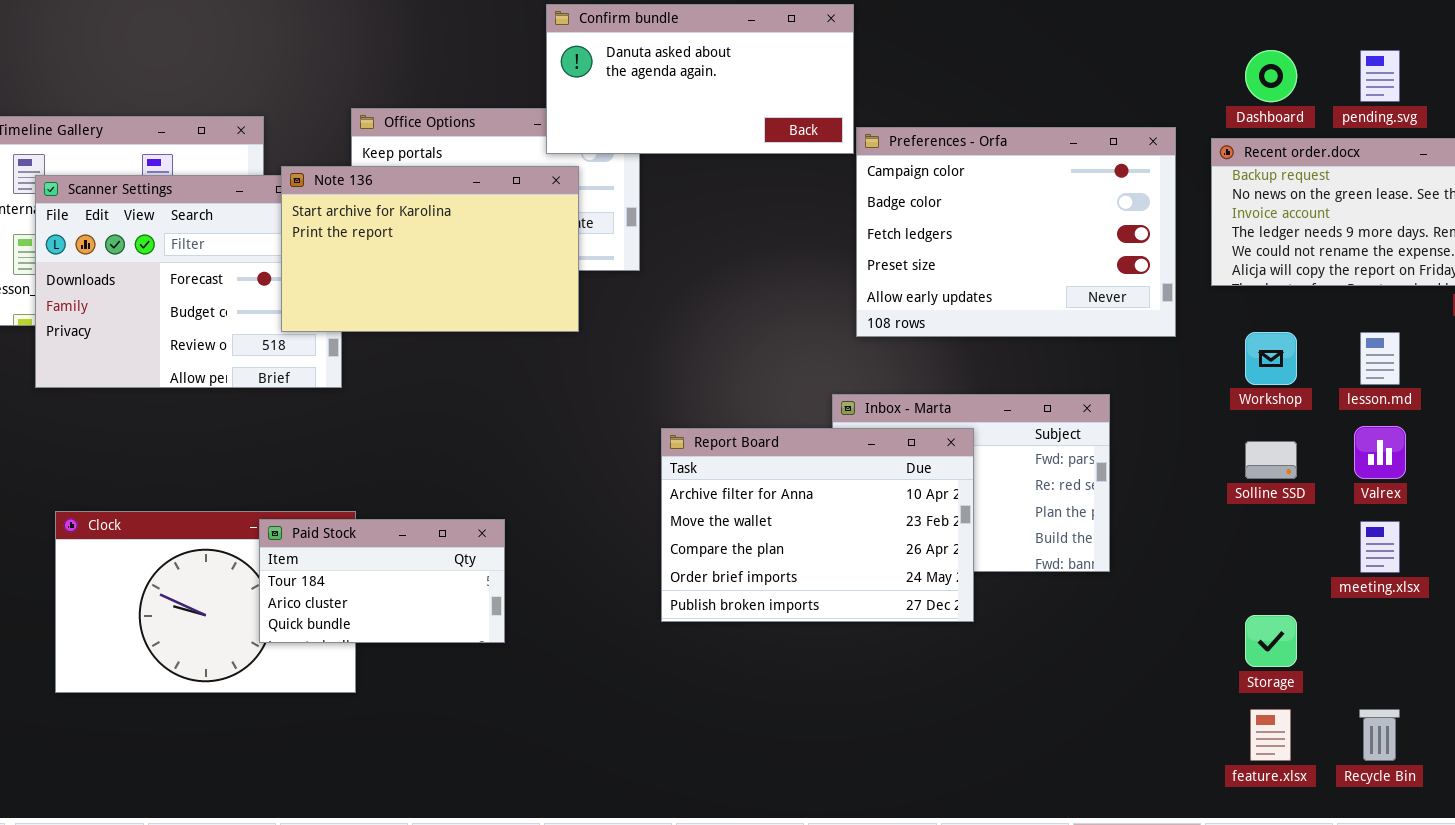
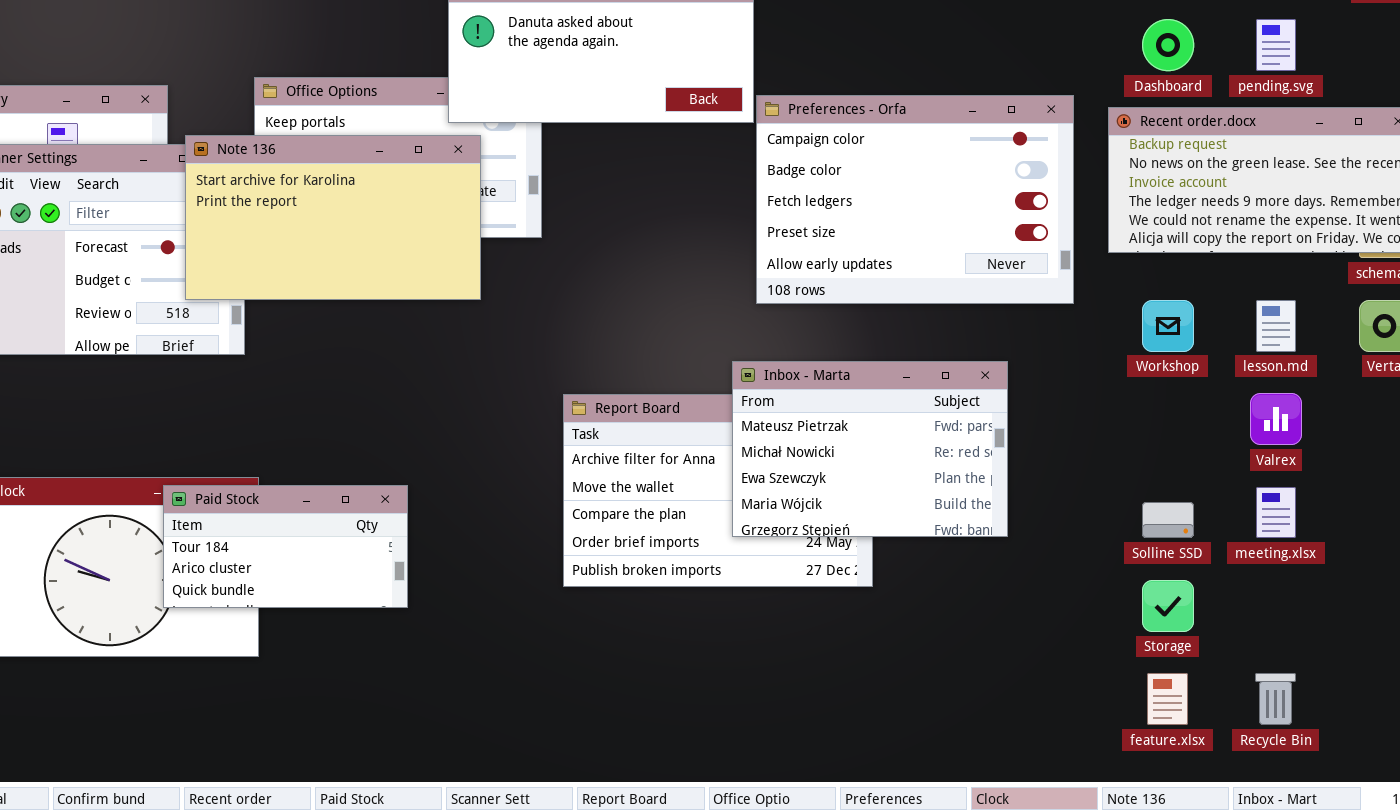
Inbox - Marta: [832,394,1110,572] -> [732,361,1008,537], raised
Solline SSD: [1245,441,1297,479] -> [1142,502,1194,538], moved

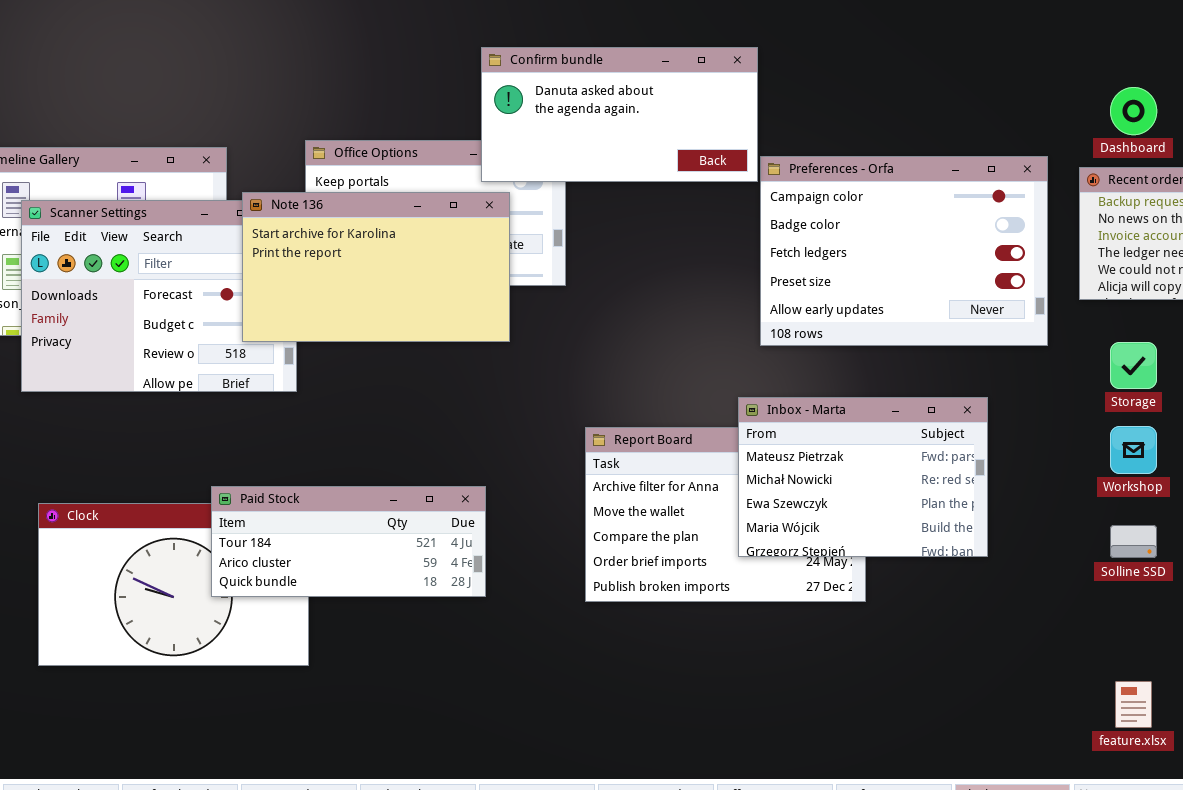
Workshop: [1142,300,1194,352] -> [1110,426,1157,474], moved
Paid Stock: [163,485,408,608] -> [211,486,486,597], moved, resized
Storage: [1142,580,1194,632] -> [1110,342,1157,389], moved

